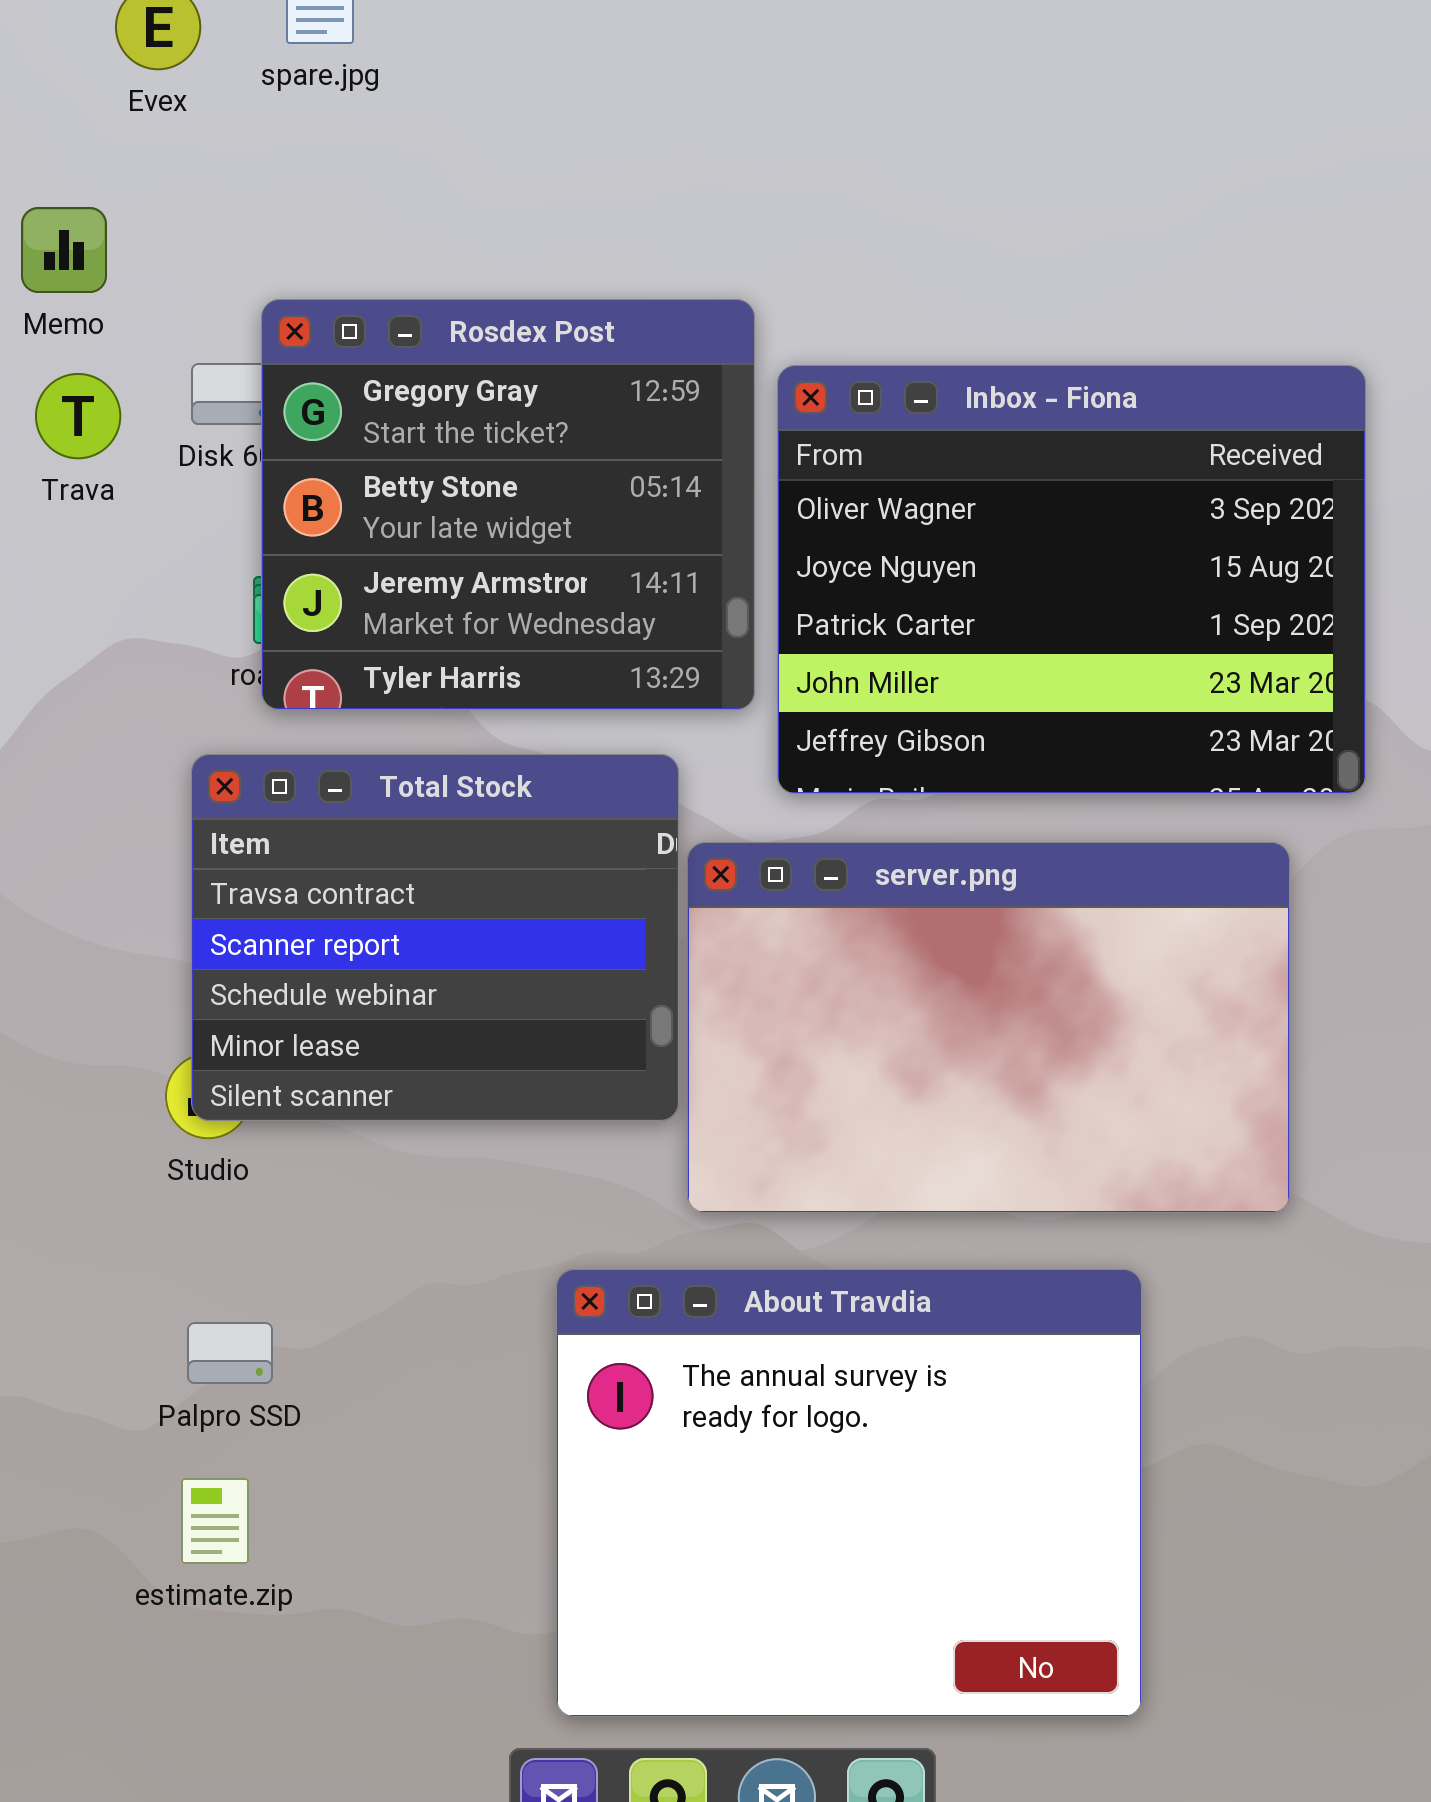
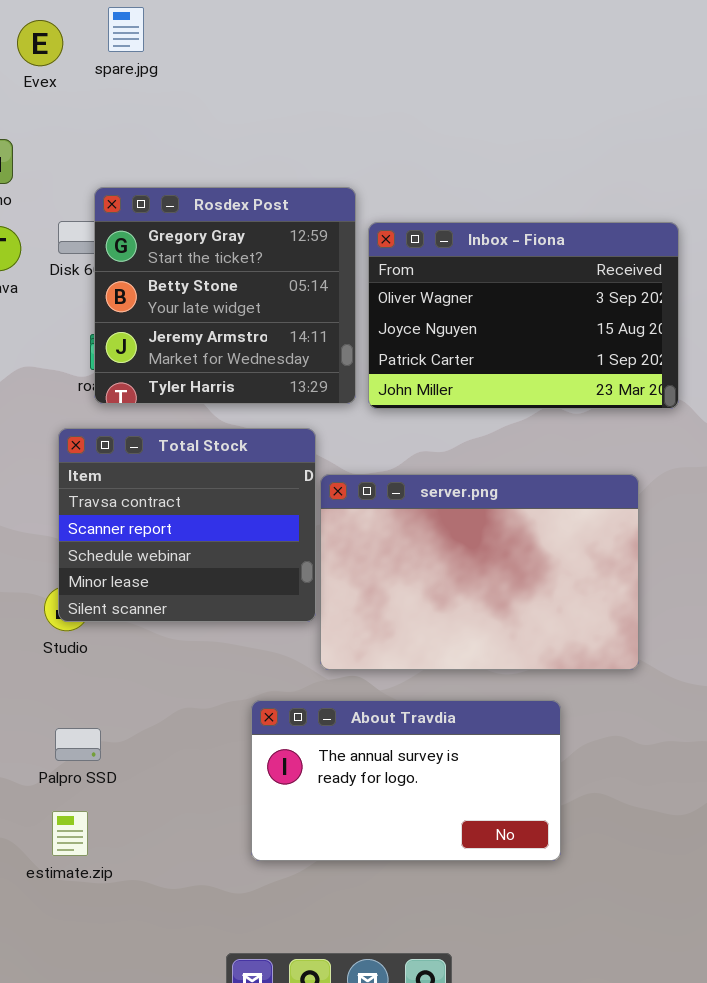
Inbox - Fiona: [777,365,1366,794] -> [368,222,679,409], resized
About Travdia: [556,1269,1142,1717] -> [251,700,561,861], resized

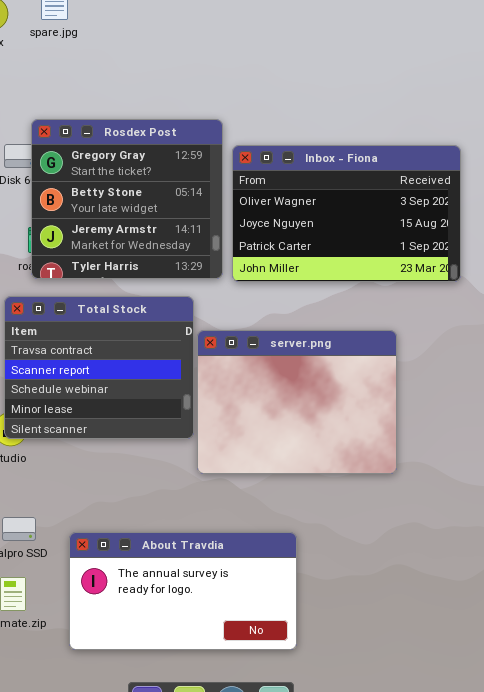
server.png: [320,474,639,670] -> [197,330,397,474], resized
About Travdia: [251,700,561,861] -> [69,532,297,650], moved

